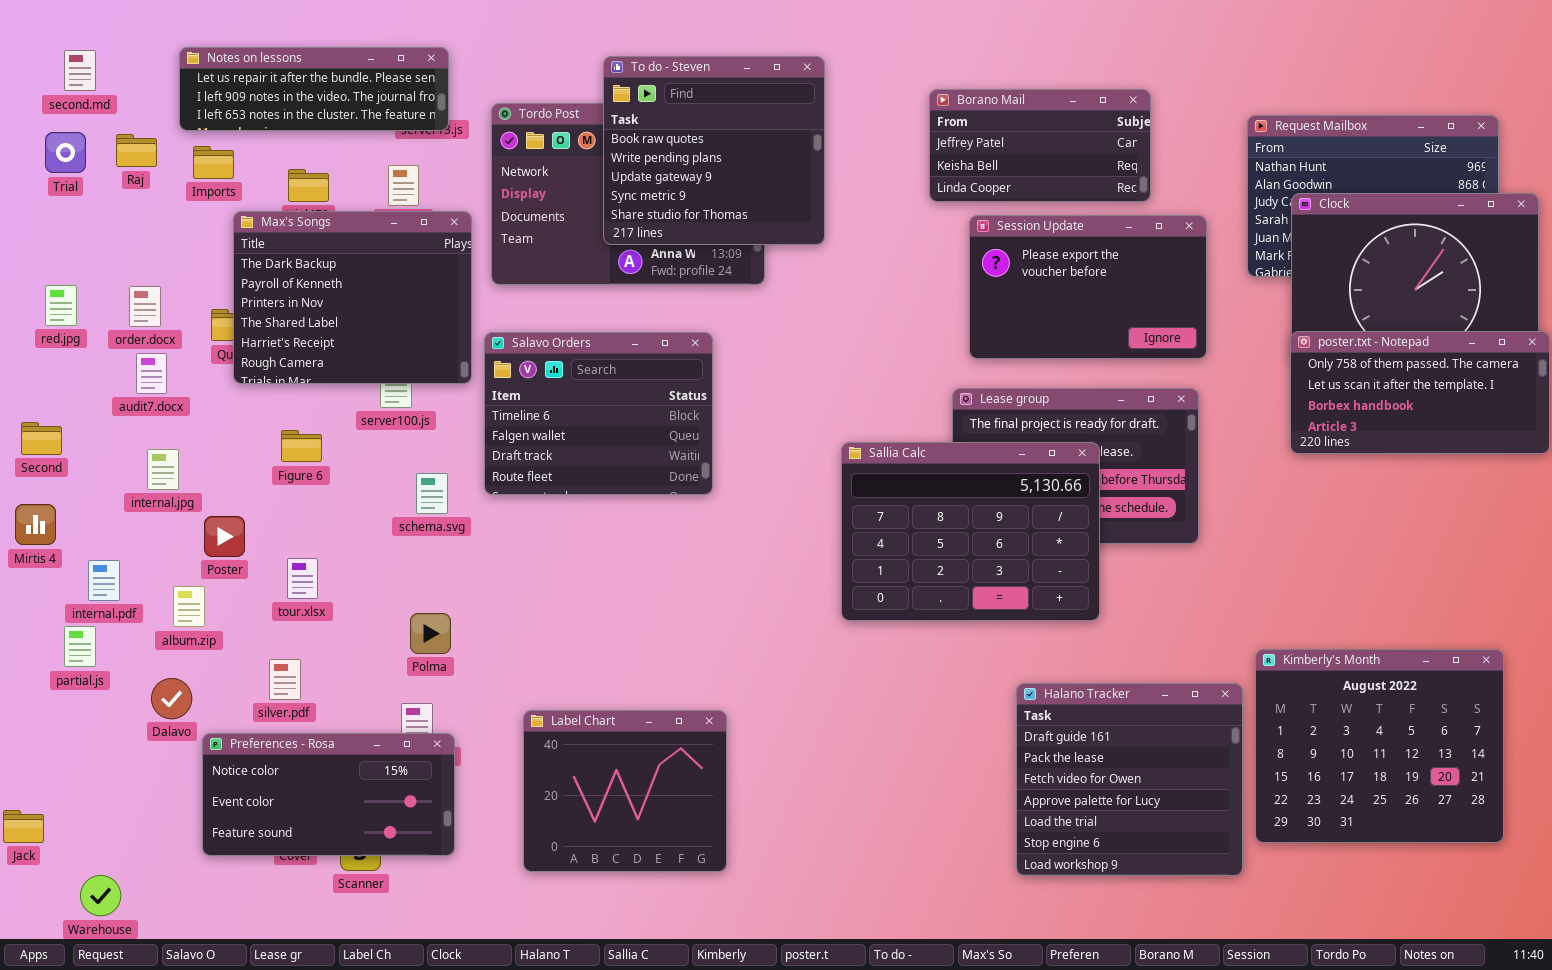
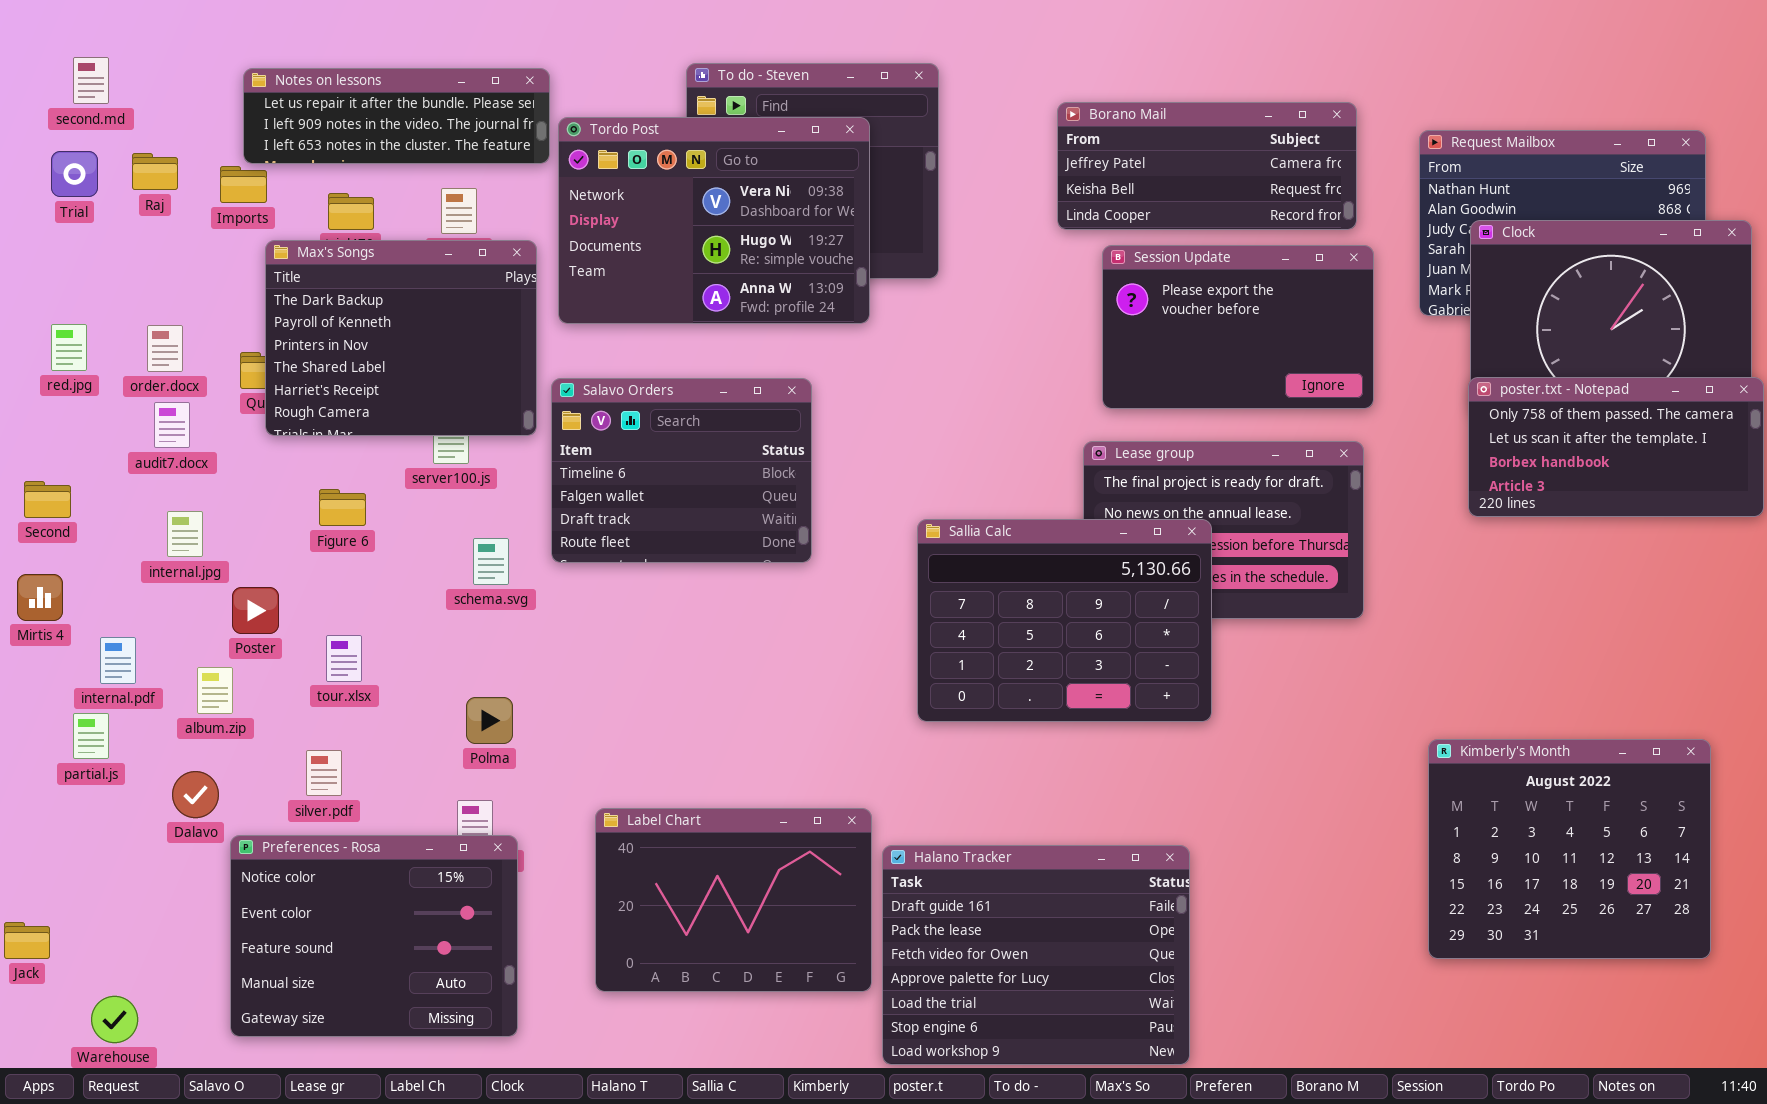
Notes on lessons: [179,47,449,131] -> [243,68,550,164], moved
Borano Mail: [929,89,1151,202] -> [1057,102,1357,230], resized
Tordo Post: [491,103,765,285] -> [558,117,870,324], raised
Sallia Calc: [841,442,1100,621] -> [917,519,1212,722], moved
Halano Tracker: [1016,683,1243,876] -> [882,845,1190,1065], moved, resized
Label Chart: [523,710,727,872] -> [595,808,872,992], resized
Preferences - Rosa: [202,733,455,856] -> [230,835,518,1037], resized

